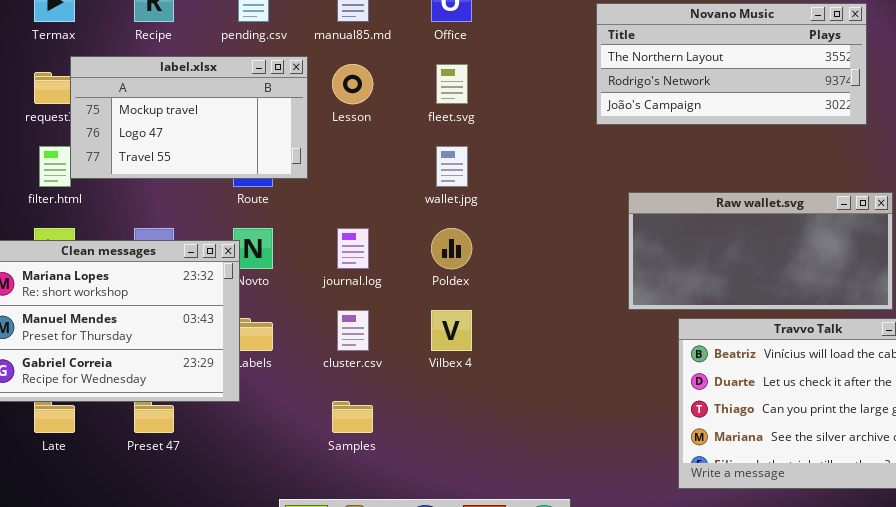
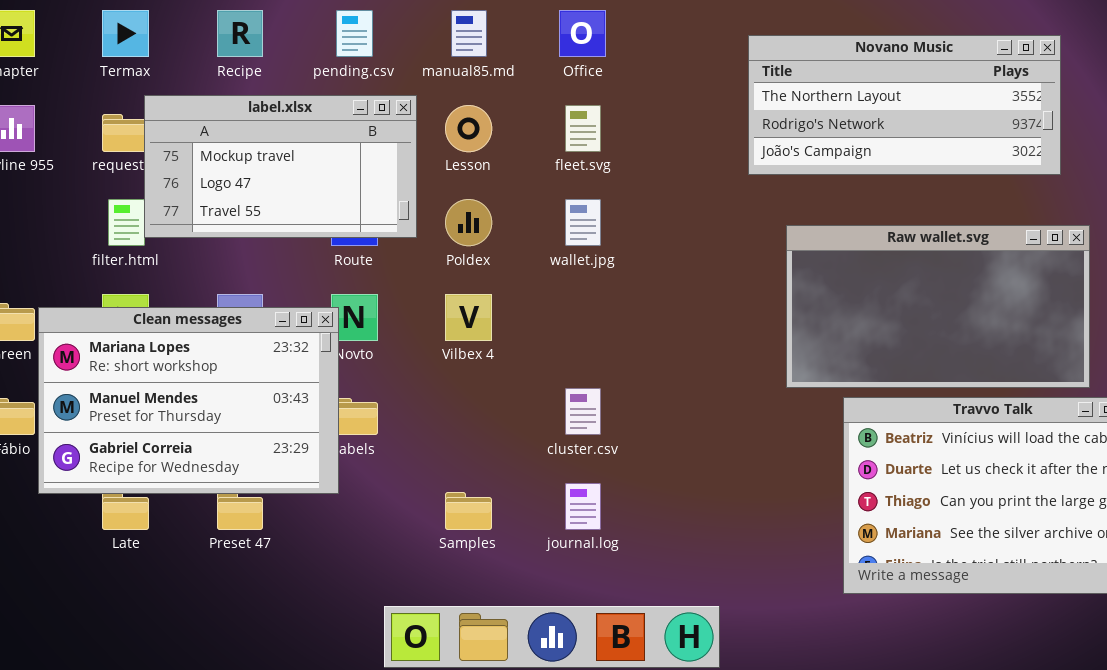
Raw wallet.svg: [628,192,893,310] -> [786,225,1090,388], resized
journal.log: [337,228,369,269] -> [565,483,601,530], moved
Poldex: [431,228,472,269] -> [445,199,492,246], moved
cluster.csv: [337,310,369,351] -> [565,388,601,435], moved
Vilbex 4: [431,310,472,351] -> [445,294,492,341], moved

